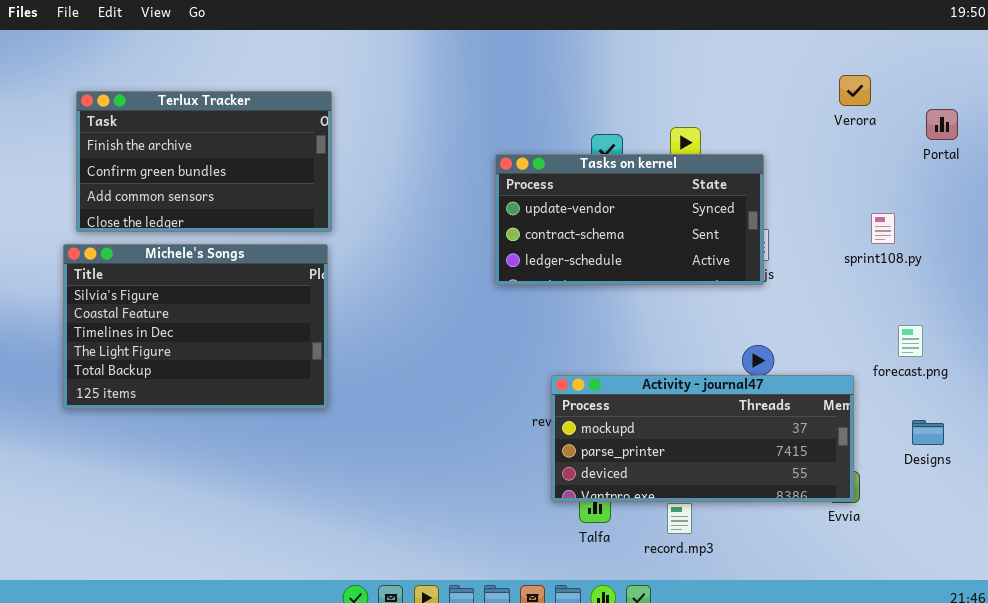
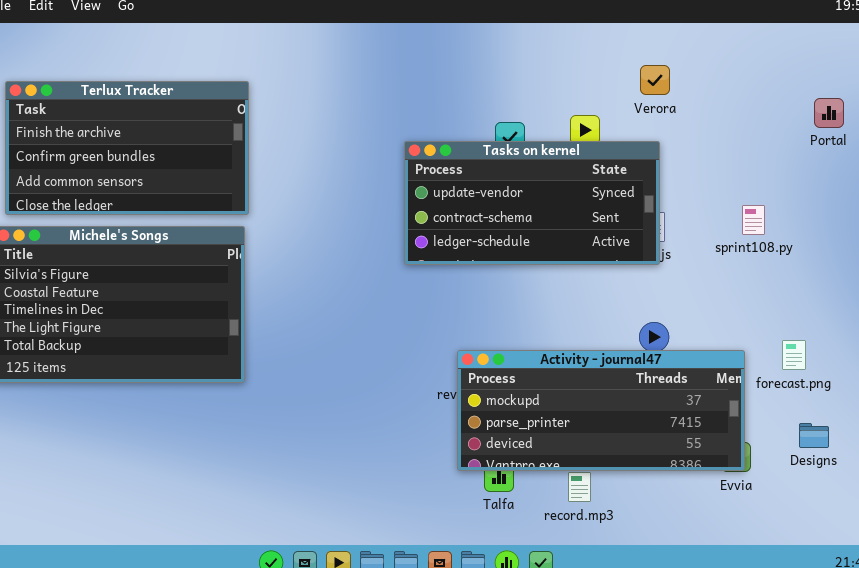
Verora: [839,75,871,106] -> [640,65,670,95], moved
sprint108.py: [871,213,895,244] -> [742,205,765,235], moved
forecast.png: [898,325,923,357] -> [782,340,806,370], moved
Designs: [912,420,944,445] -> [799,423,829,448], moved

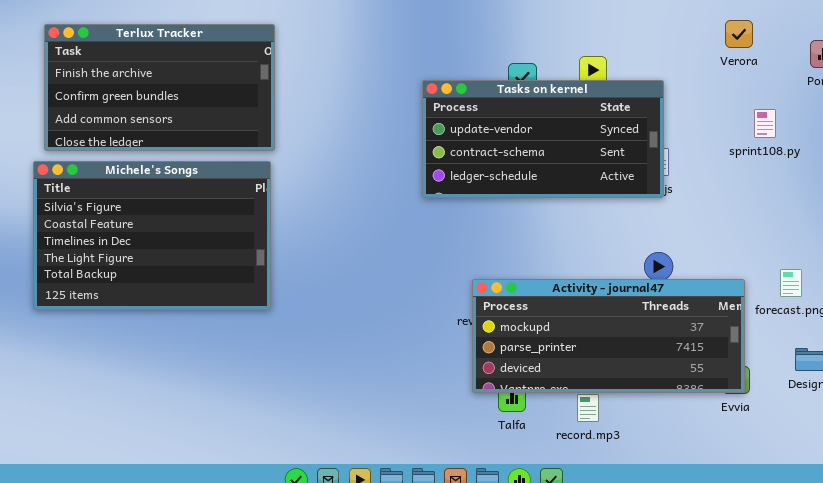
Verora: [640,65,670,95] -> [725,20,753,48], moved
sprint108.py: [742,205,765,235] -> [754,109,776,138], moved

